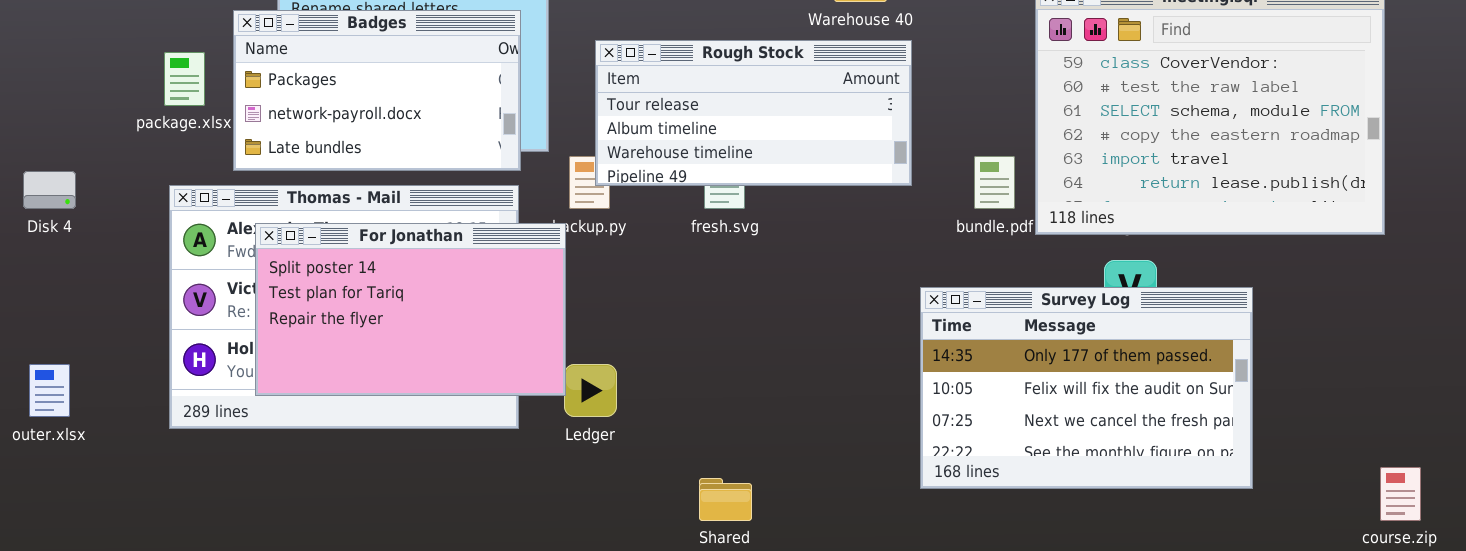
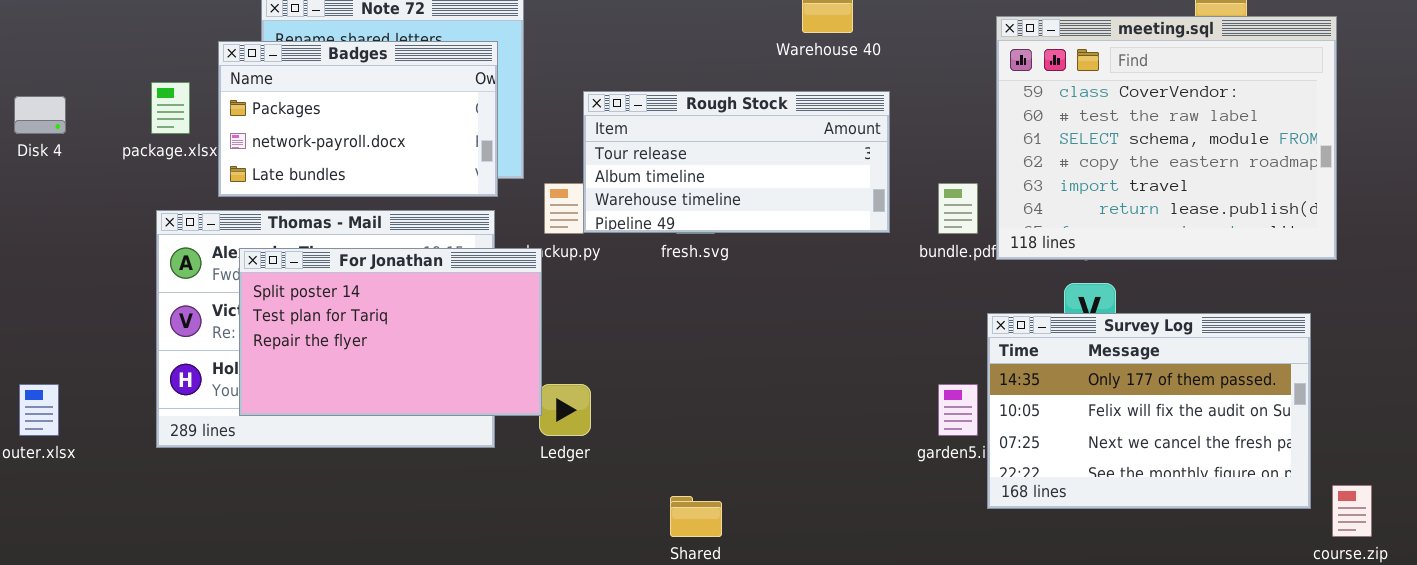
Rough Stock: [595,40,912,186] -> [583,91,890,233], moved
Disk 4: [23,171,76,209] -> [14,96,66,134], moved
Survey Log: [920,287,1253,489] -> [987,313,1311,509], moved

